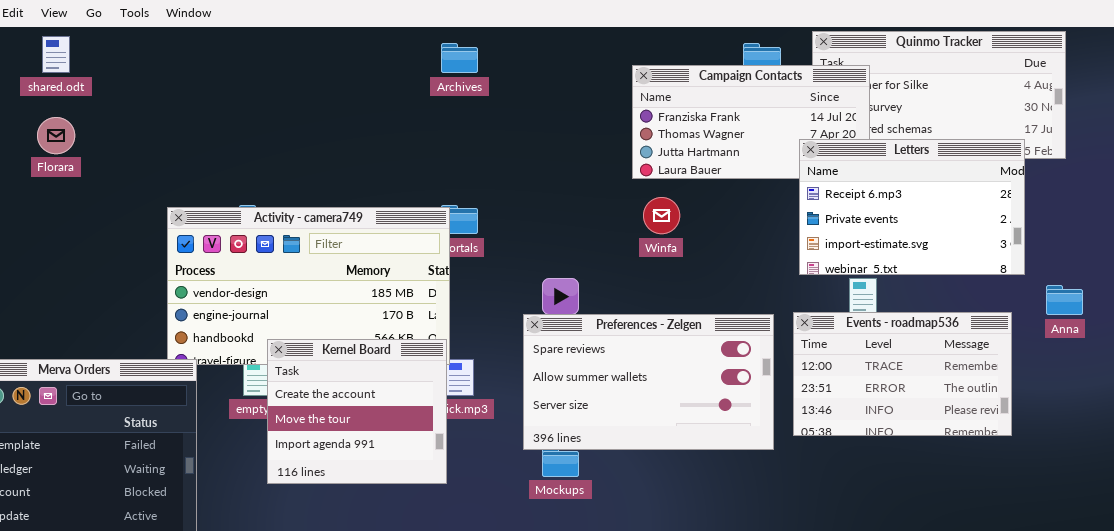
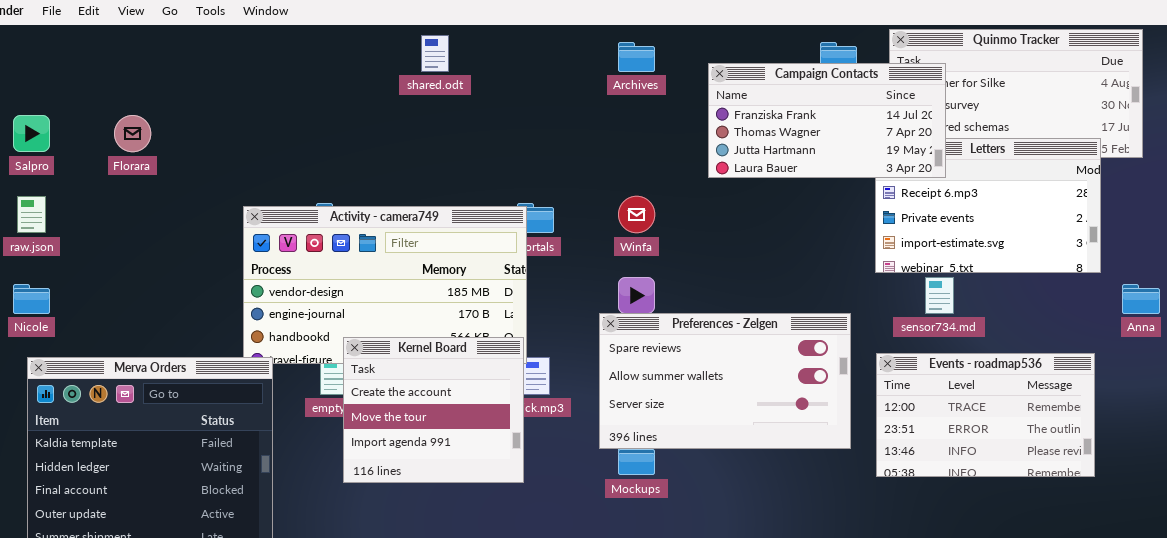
shared.odt: [42,36,70,73] -> [421,35,449,72], moved
Archives: [441,43,478,73] -> [618,42,655,72], moved
Campaign Contacts: [632,65,870,179] -> [708,63,946,178], raised
Winfa: [643,197,680,234] -> [618,196,655,233], moved
Events - roadmap536: [793,312,1012,436] -> [876,353,1095,477], moved

